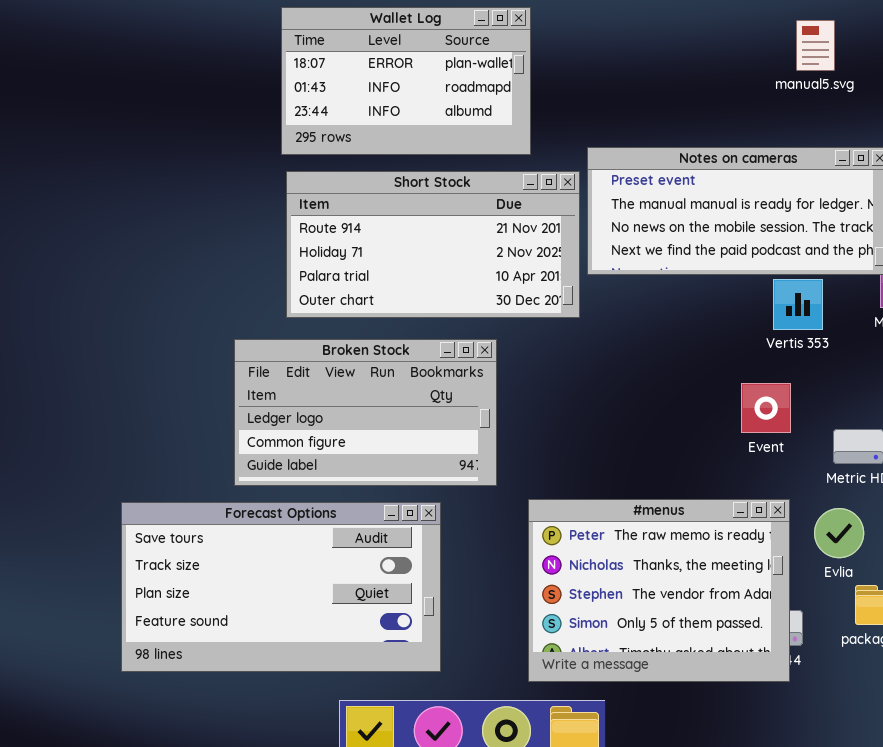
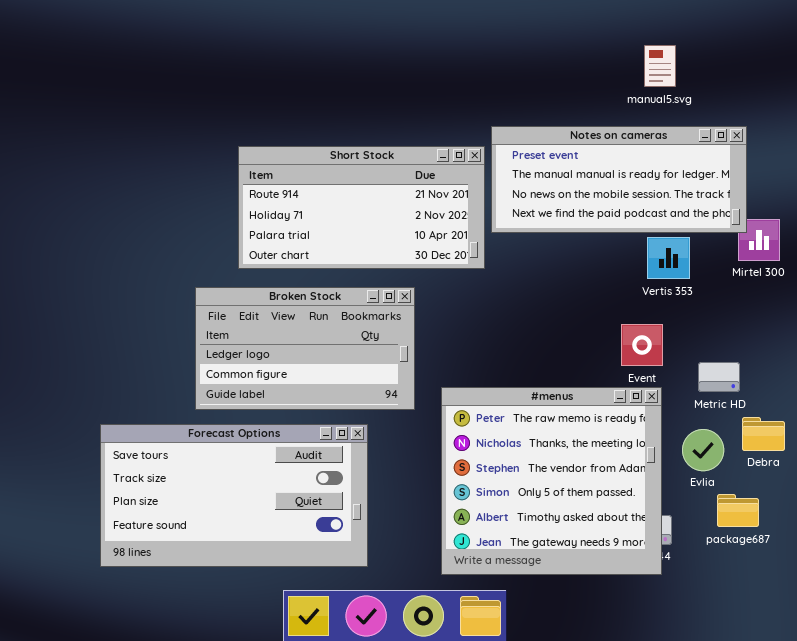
Wallet Log: [281,7,531,155] -> none, closed
manual5.svg: [796,20,835,71] -> [644,45,676,87], moved
#menus: [528,499,790,682] -> [441,387,662,575], resized

